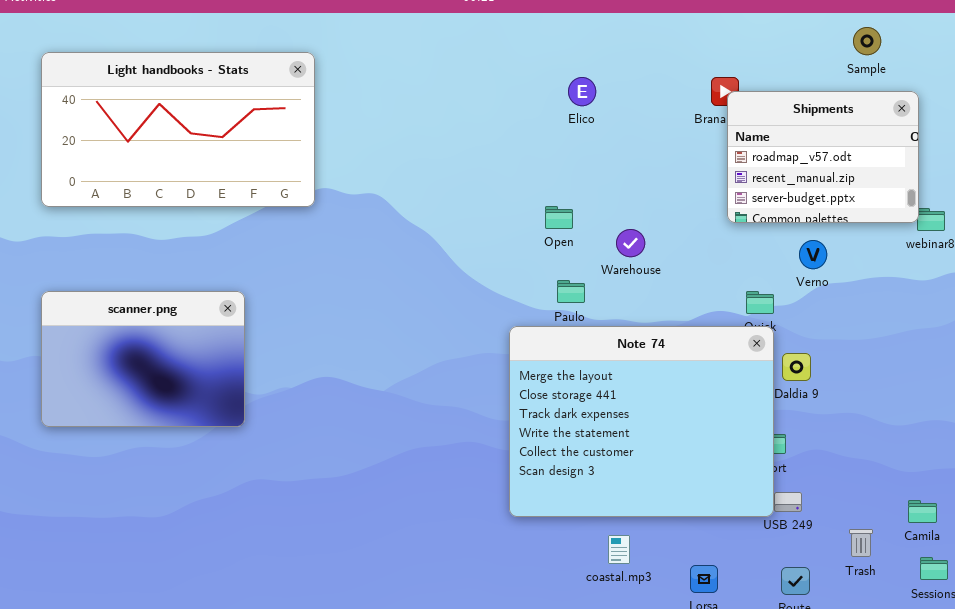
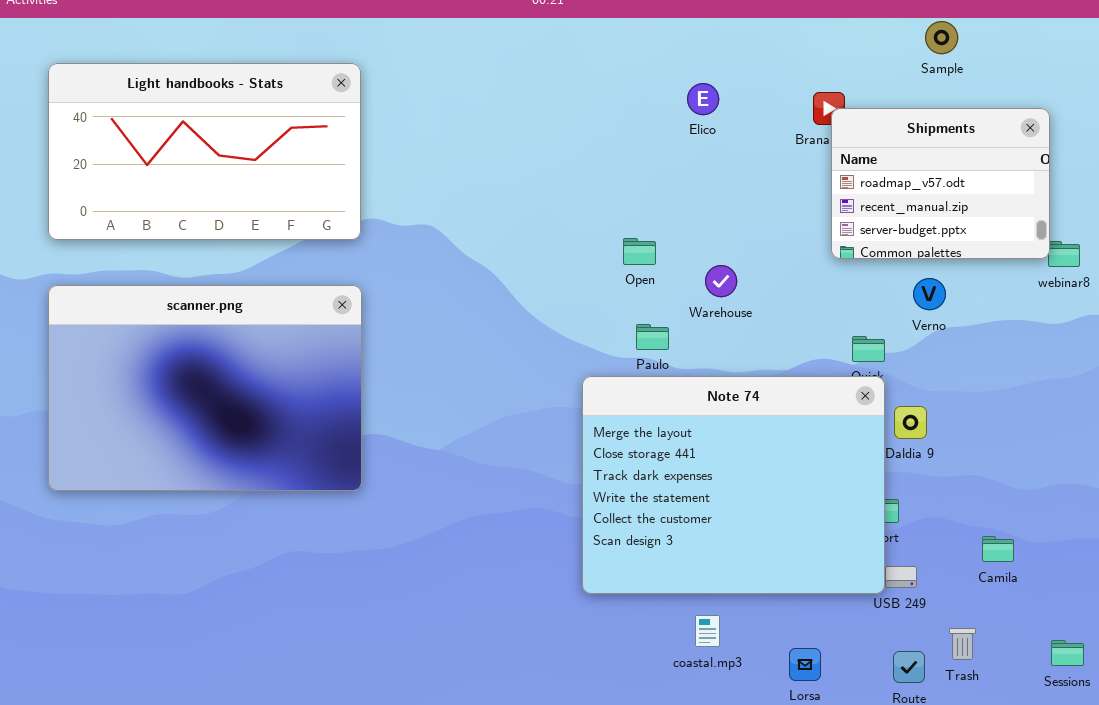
Sample: [853,27,881,55] -> [925,21,958,54], moved
Elico: [568,77,596,106] -> [687,83,719,115], moved
scanner.png: [41,291,245,427] -> [48,285,362,491], resized
Camila: [908,500,937,523] -> [982,536,1014,562], moved
Trash: [849,529,873,557] -> [949,628,976,660], moved

